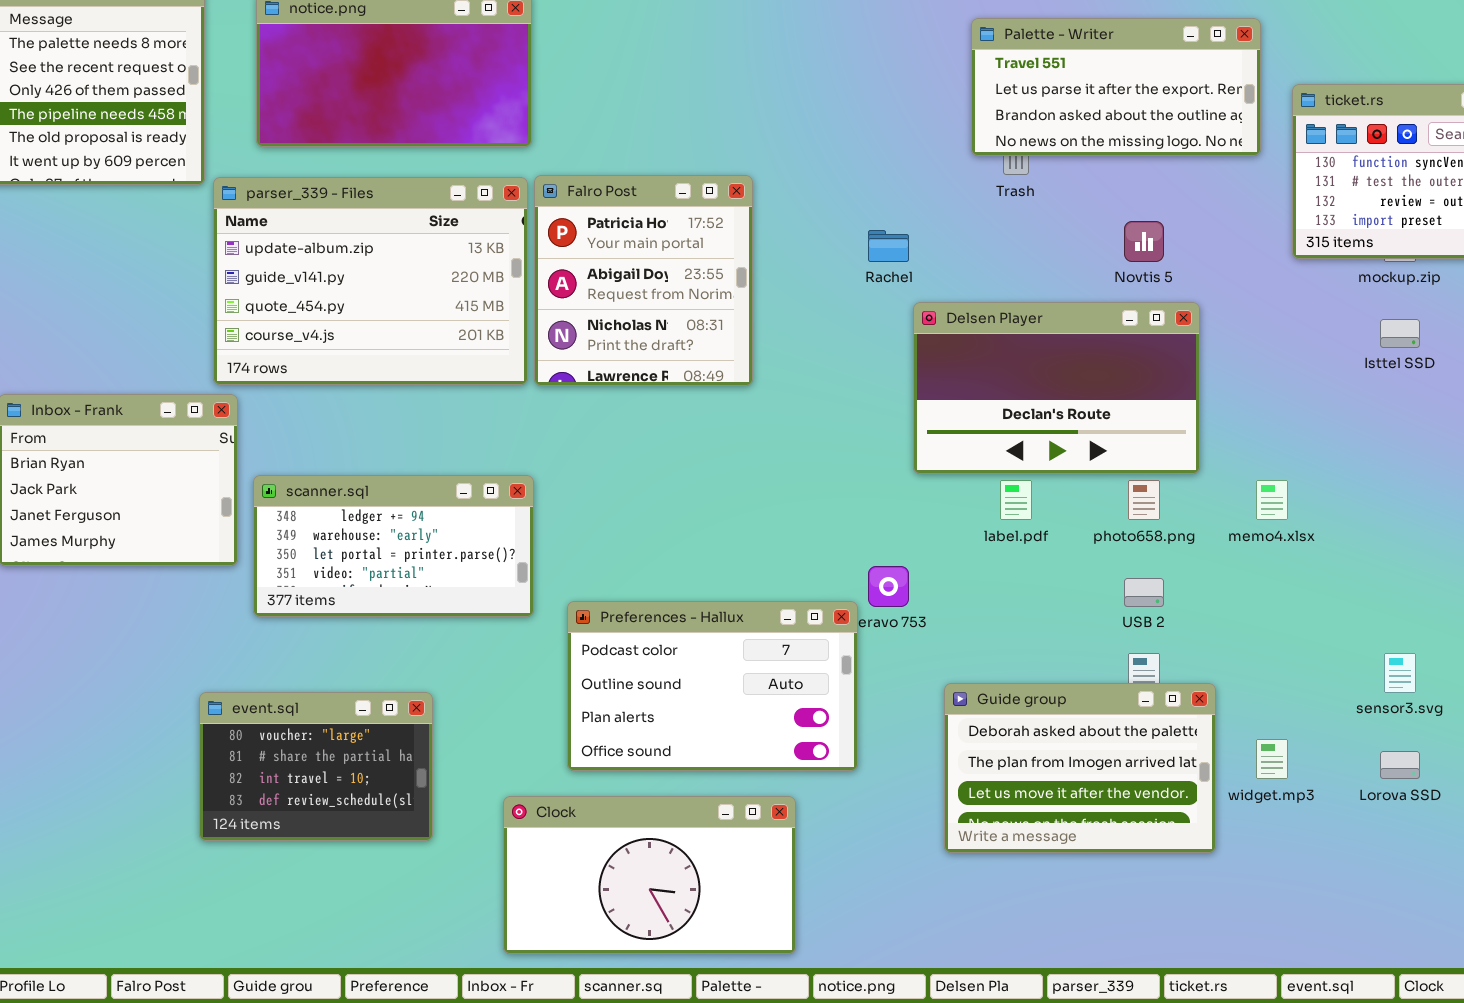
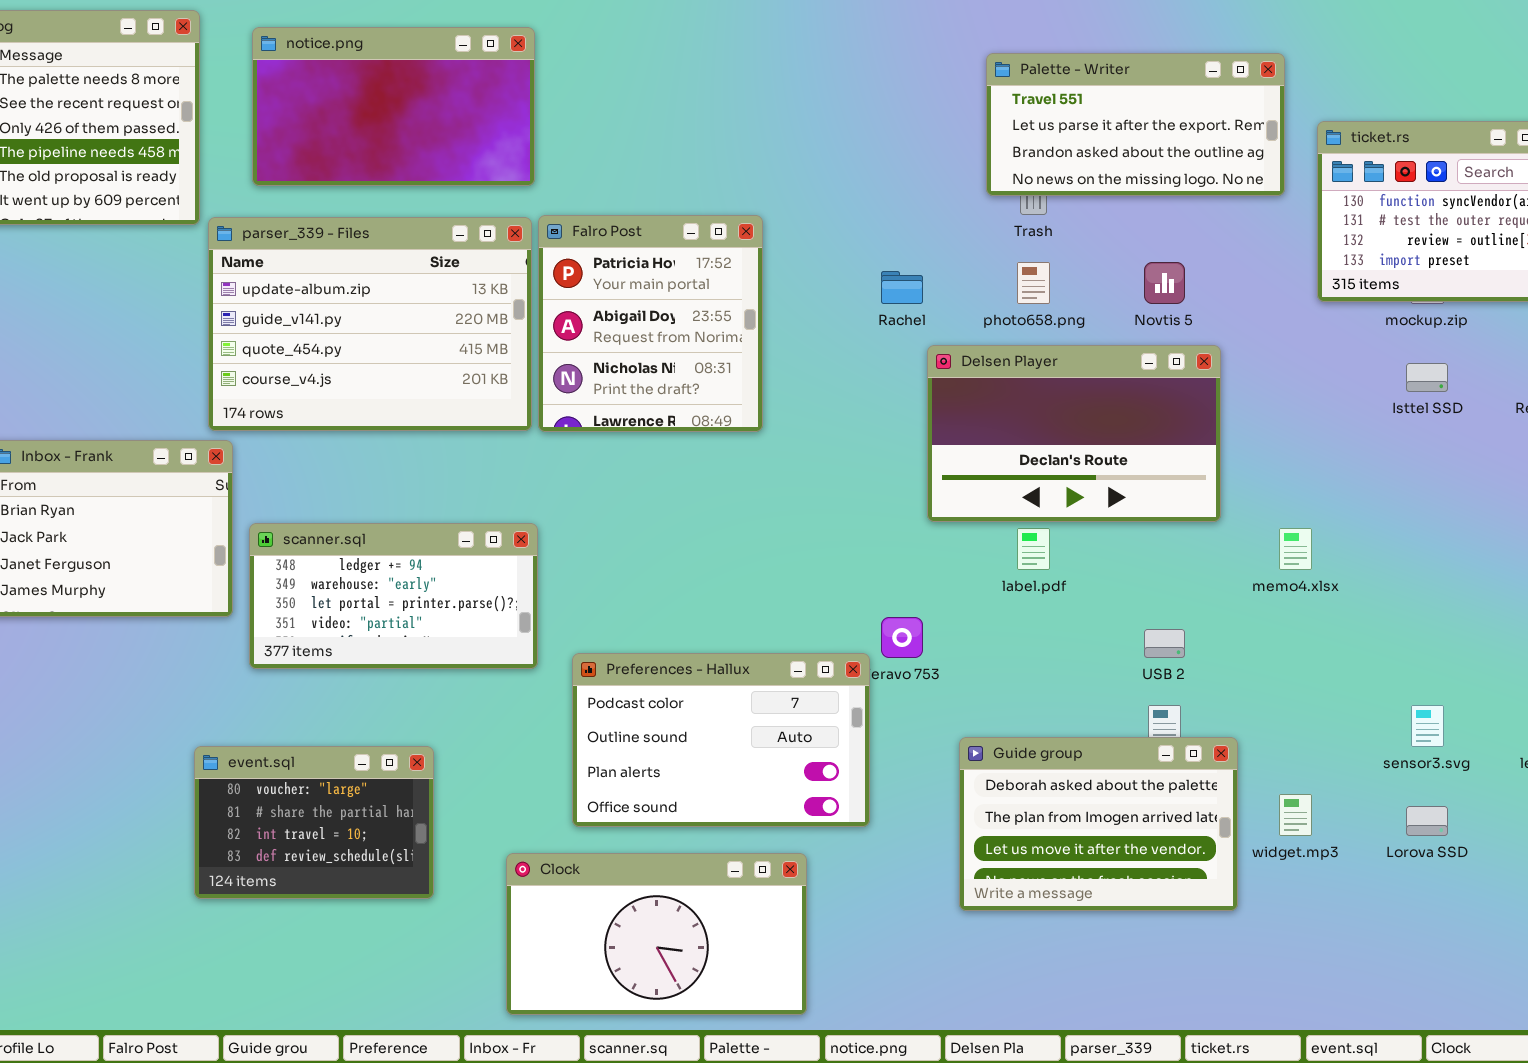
photo658.png: [1128,480,1160,520] -> [1017,262,1050,304], moved

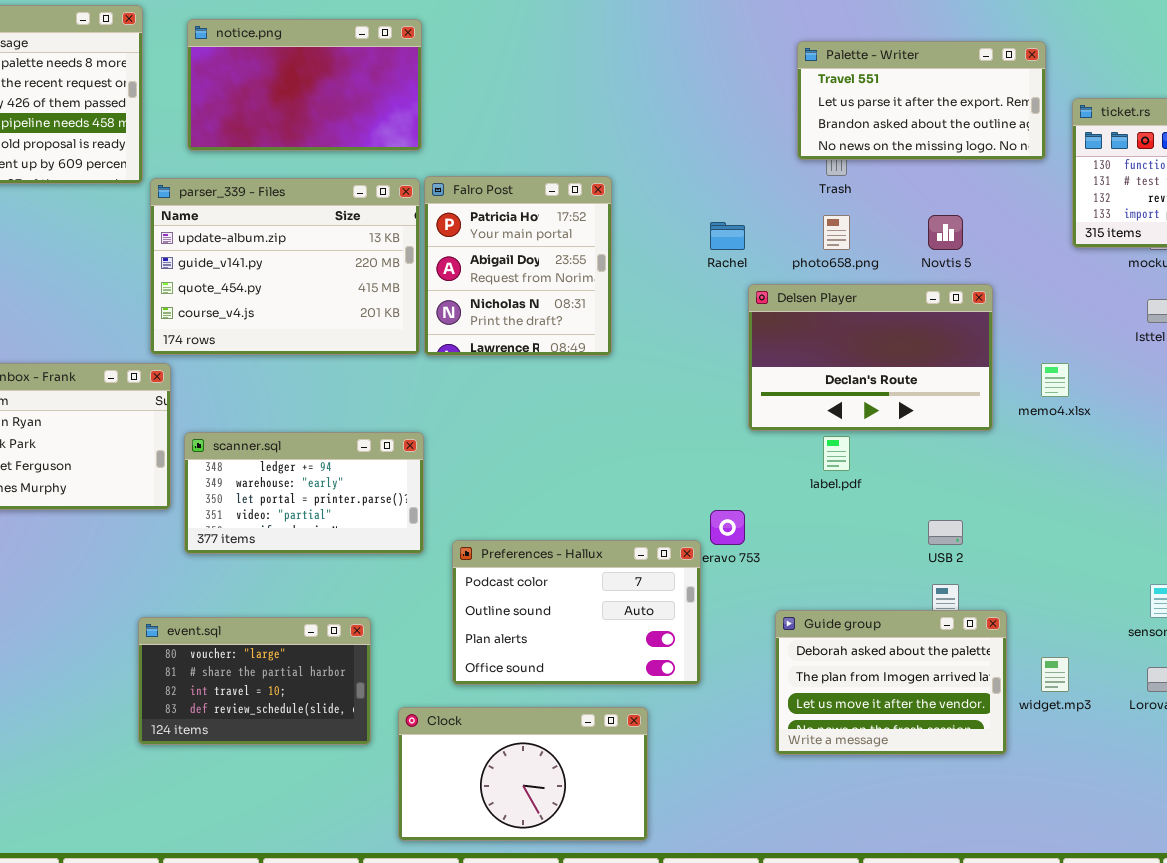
memo4.xlsx: [1279,528,1312,570] -> [1041,363,1069,397], moved
event.sql: [194,746,434,899] -> [138,617,371,745], resized

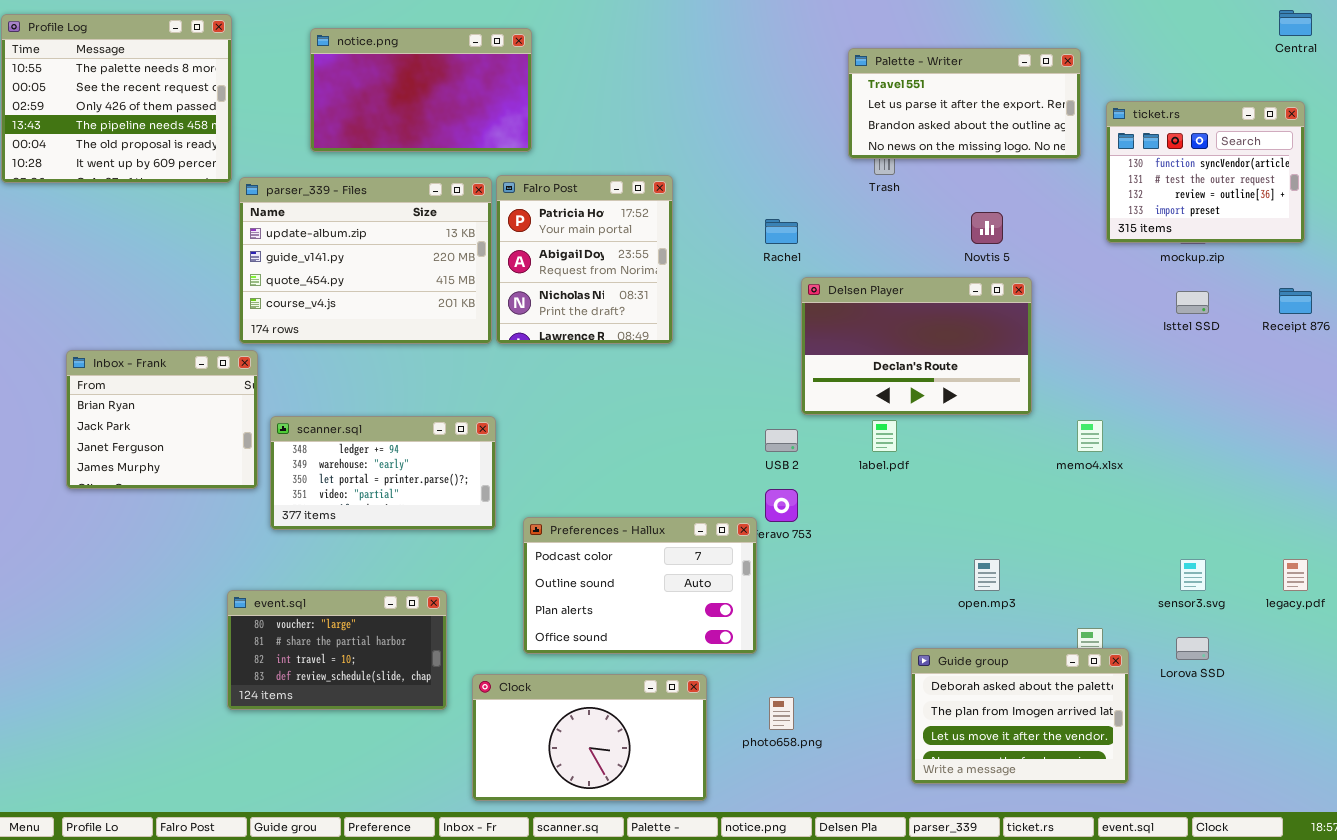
notice.png: [187,19,422,151] -> [310,28,532,152], moved
photo658.png: [823,215,850,250] -> [769,697,794,730], moved
memo4.xlsx: [1041,363,1069,397] -> [1077,420,1103,452], moved
USB 2: [928,520,963,545] -> [765,429,798,452], moved
Guide group: [775,610,1007,755] -> [911,648,1129,784], moved

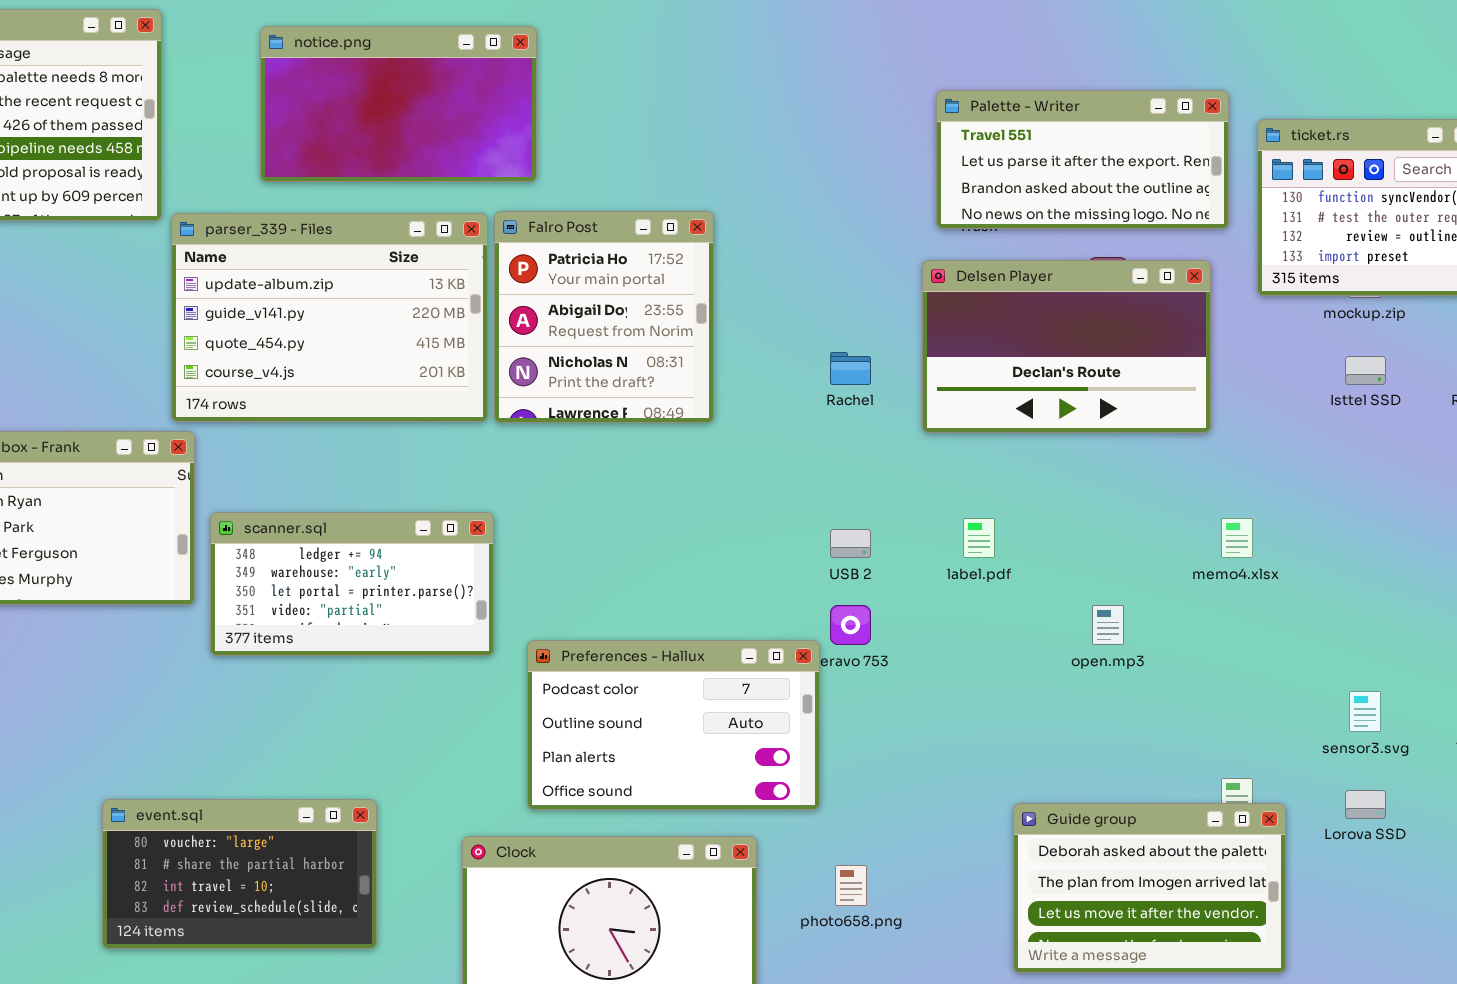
Palette - Writer: [848,48,1081,159] -> [936,90,1229,229], moved
Rachel: [765,219,798,244] -> [830,352,871,385], moved
Delsen Player: [801,277,1032,415] -> [922,260,1211,433], moved
open.mp3: [974,559,1000,591] -> [1092,605,1124,645], moved
event.sql: [227,590,447,710] -> [102,799,377,949], moved

